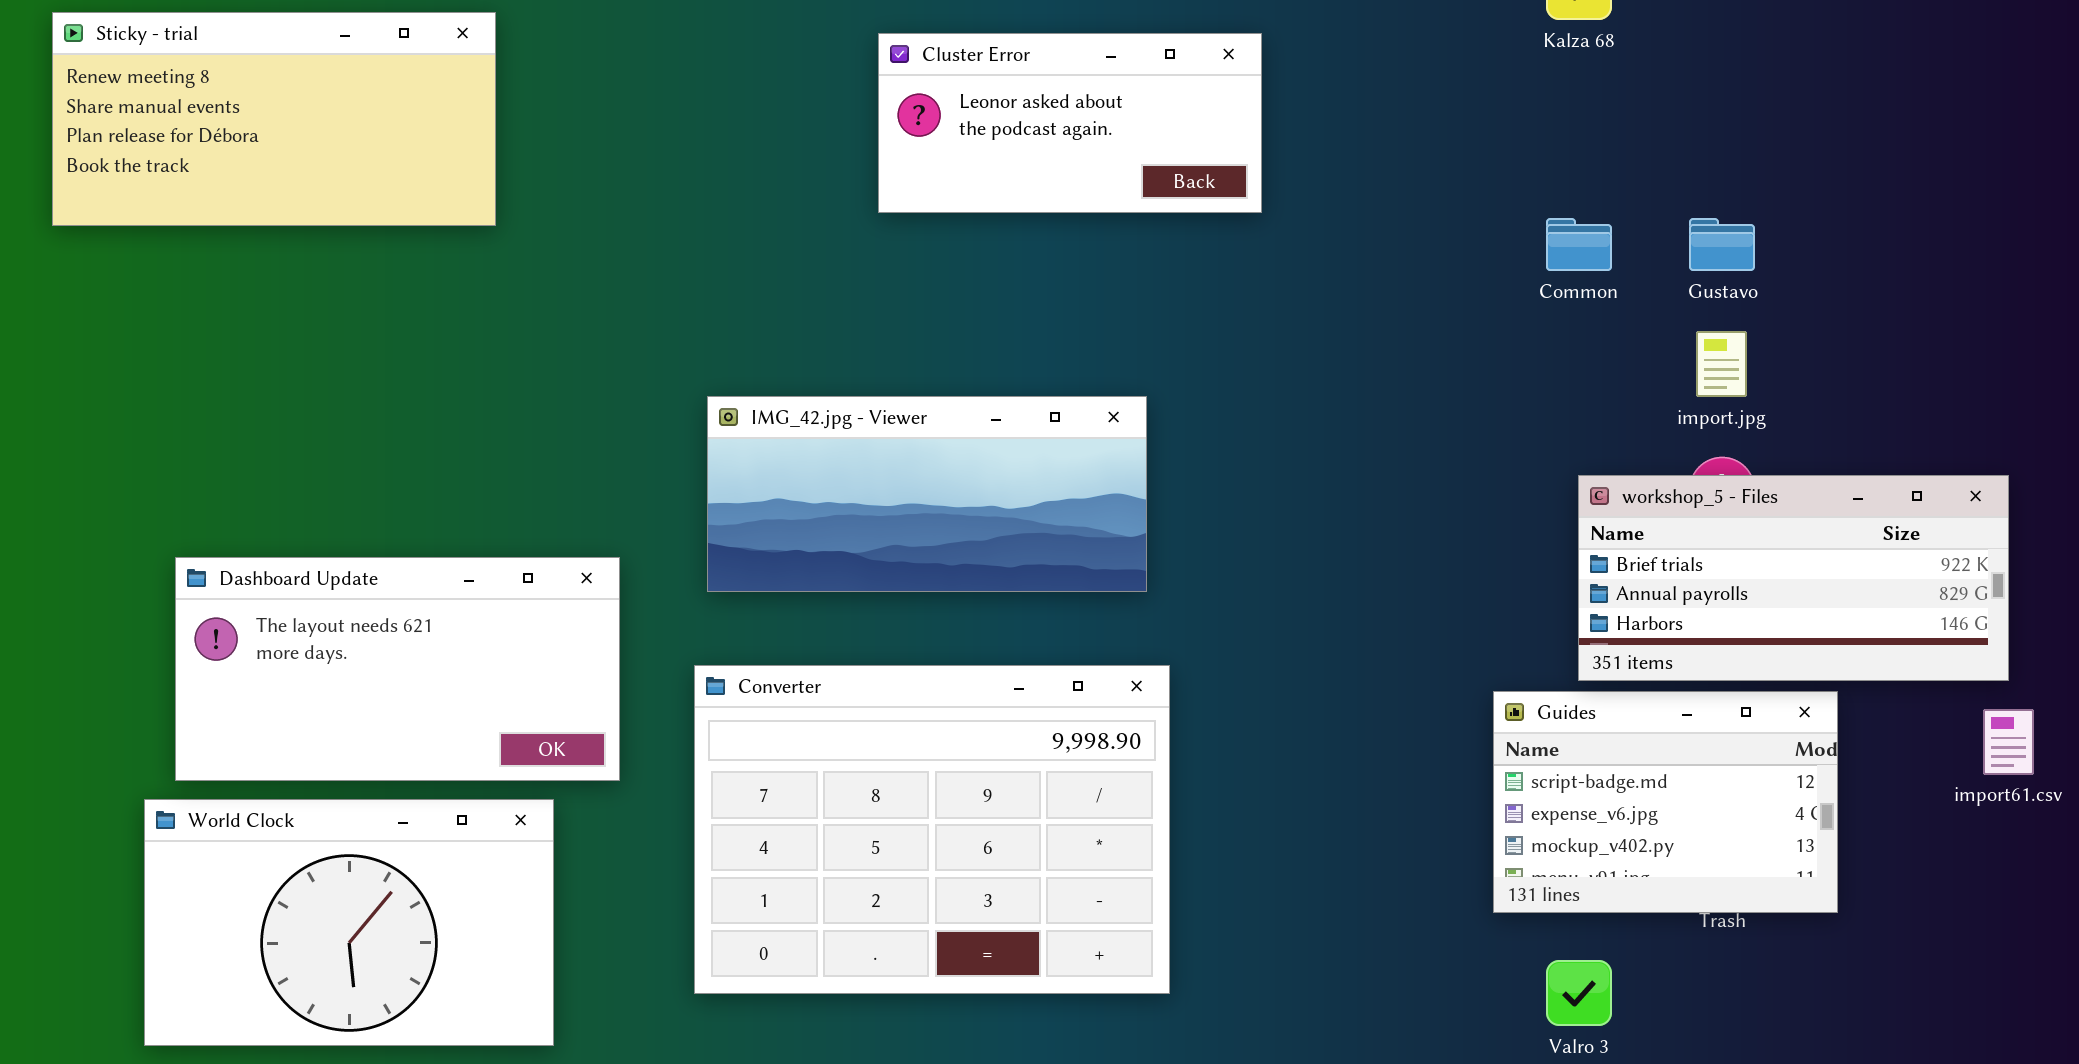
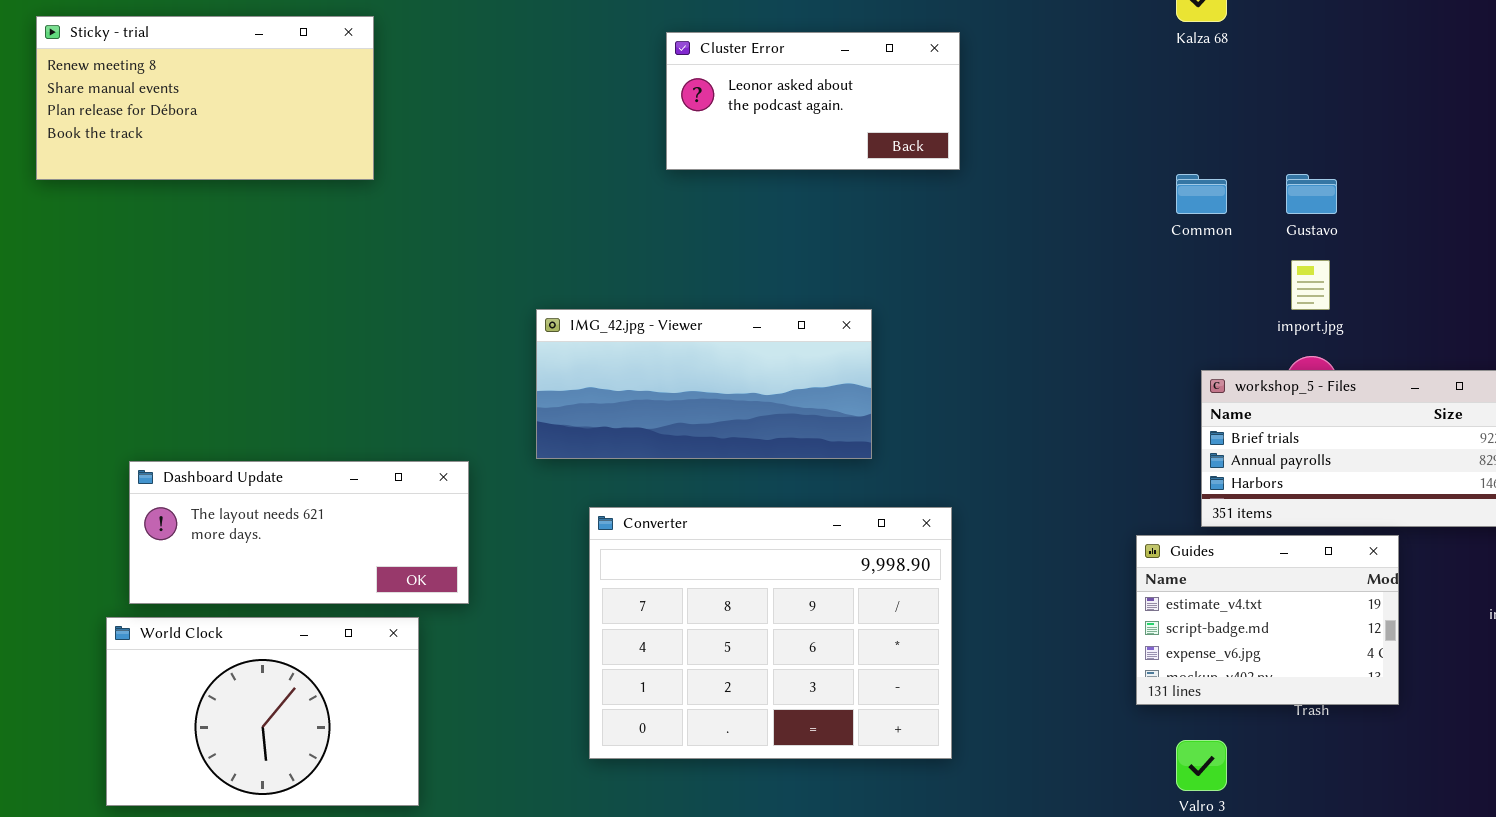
Dashboard Update: [175,557,620,781] -> [129,461,469,604], resized
Converter: [694,665,1170,994] -> [589,507,952,759], moved
Guides: [1493,691,1838,913] -> [1136,535,1399,705], scrolled up 1 row

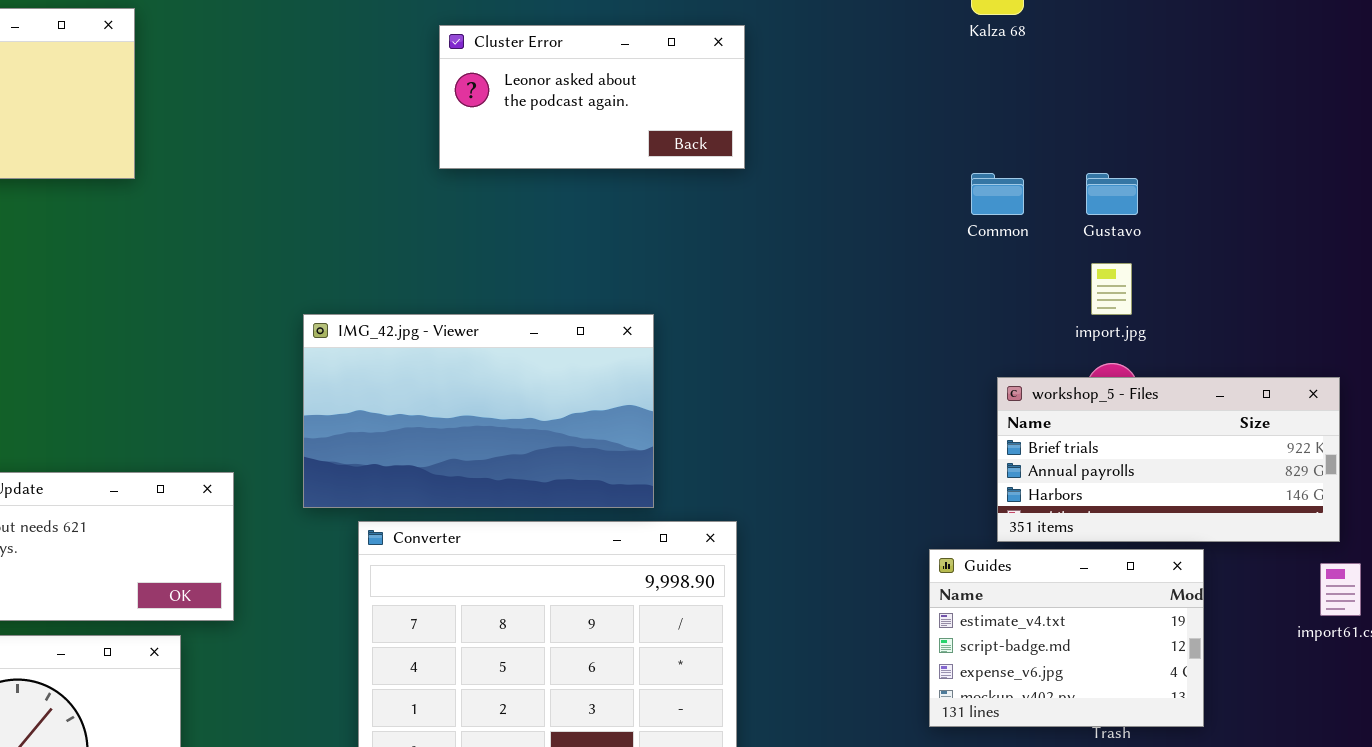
IMG_42.jpg - Viewer: [536,309,872,459] -> [303,314,654,508], resized

